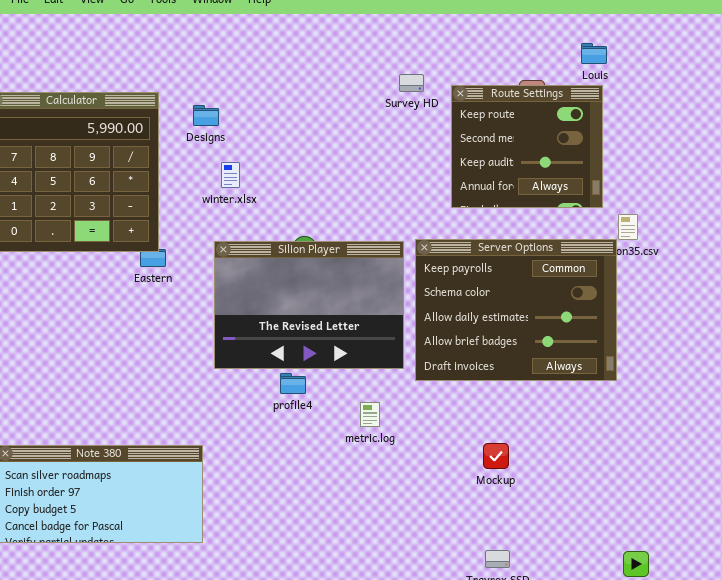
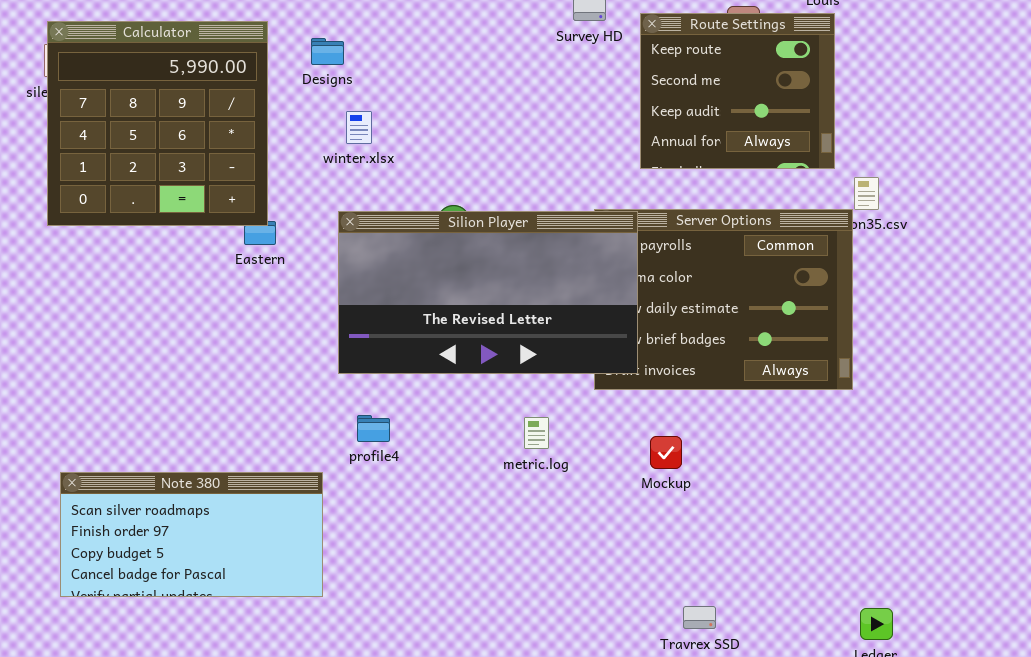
Silion Player: [214,241,404,369] -> [338,211,638,374], resized
profile4: [280,373,306,394] -> [357,415,390,442], moved
Mockup: [483,443,509,469] -> [650,436,682,469], moved

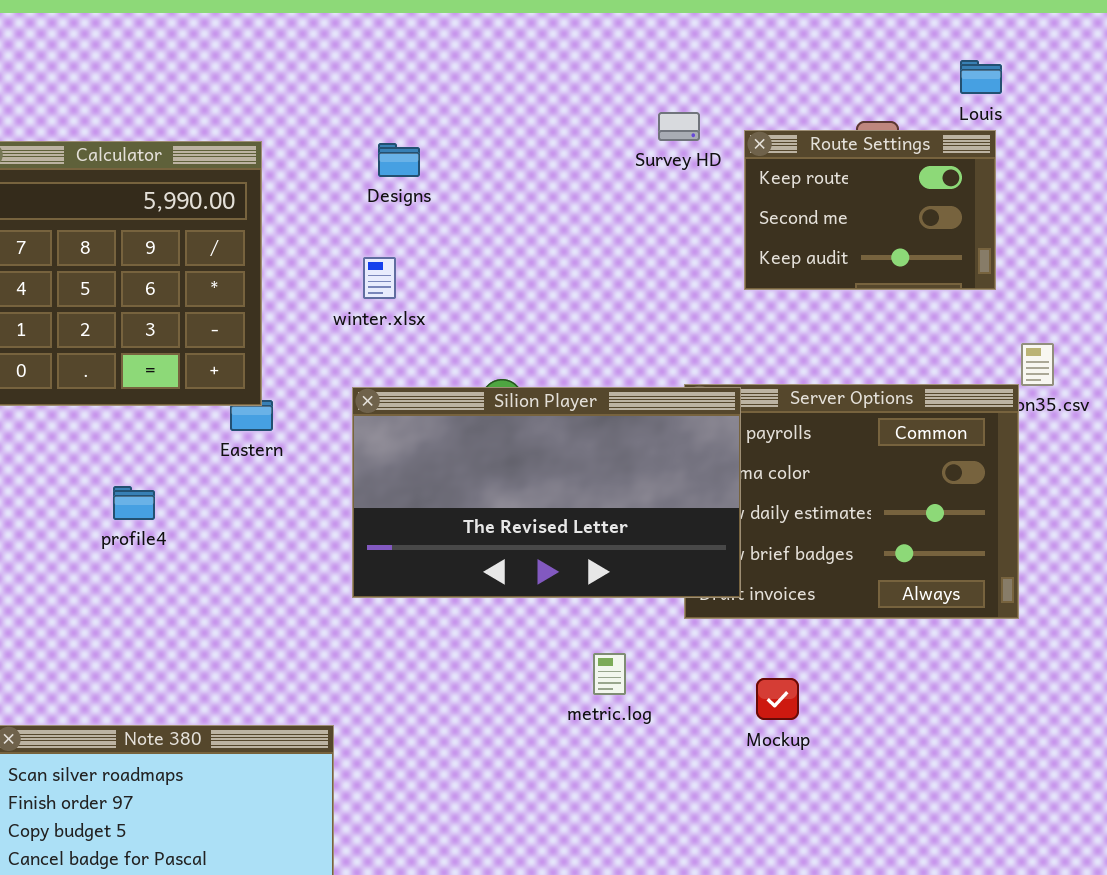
Route Settings: [640,13,835,169] -> [744,130,996,290], resized
Designs: [311,38,344,65] -> [378,143,420,177], moved
profile4: [357,415,390,442] -> [113,486,155,520], moved

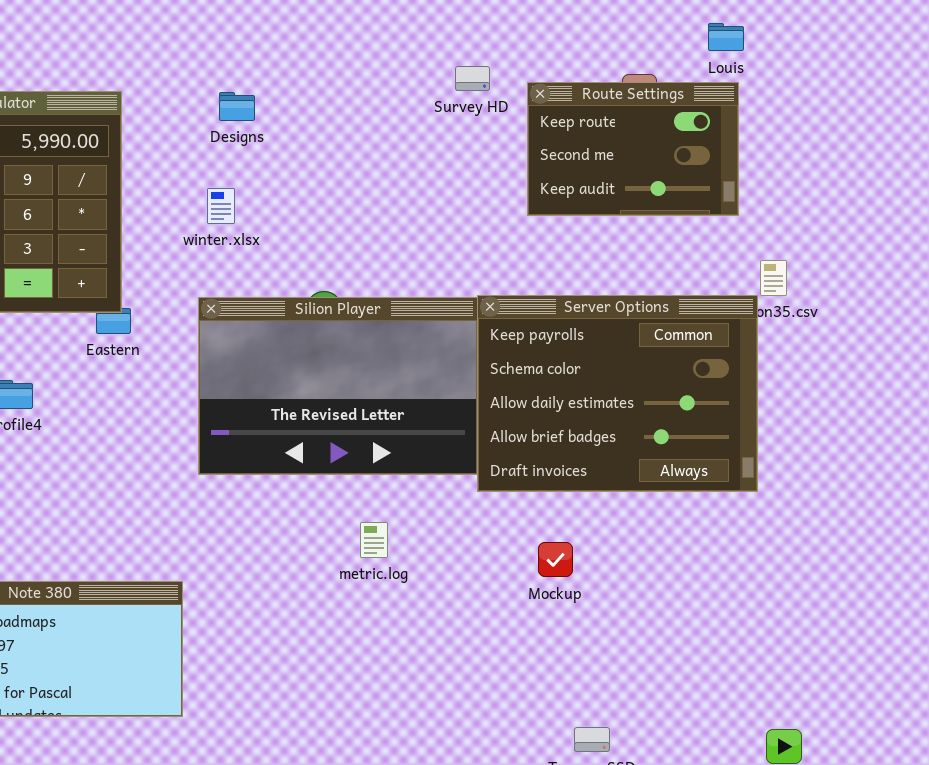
Silion Player: [352,387,741,598] -> [198,297,478,475], resized
metric.log: [593,653,626,695] -> [360,522,388,558], moved

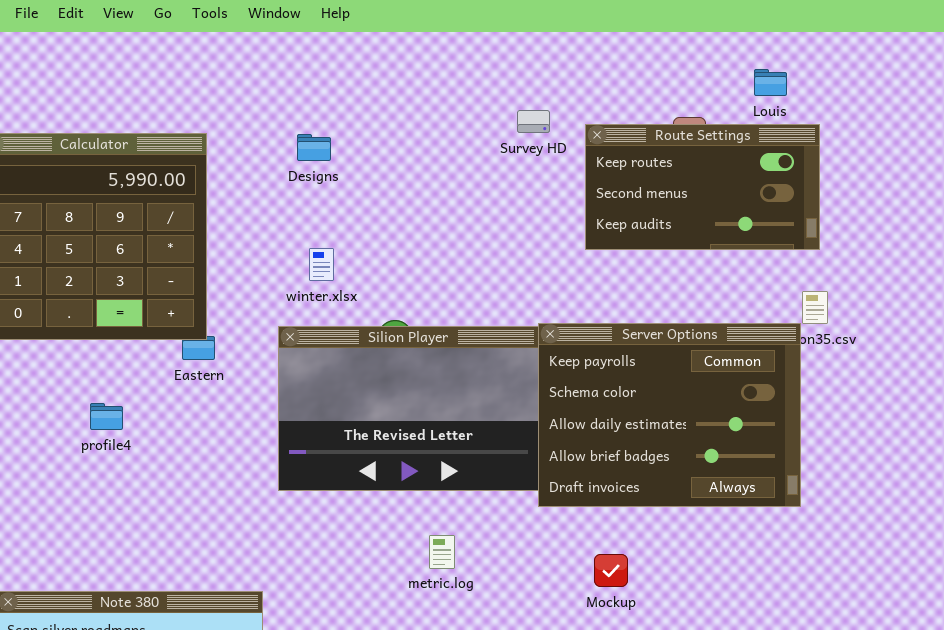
Route Settings: [527,82,739,216] -> [585,124,820,250], resized
winter.xlsx: [207,188,235,224] -> [309,248,334,281], moved

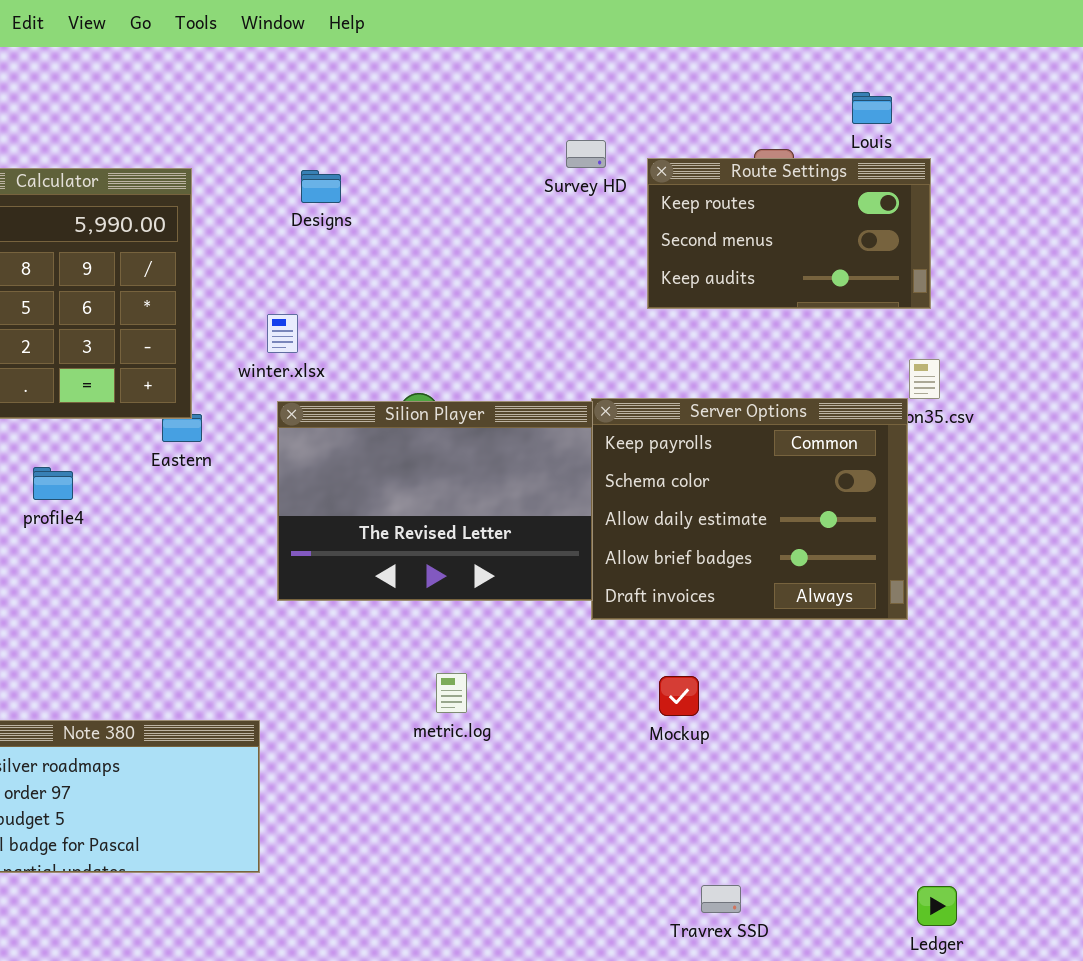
winter.xlsx: [309,248,334,281] -> [267,314,298,353], moved
profile4: [90,403,123,430] -> [33,467,73,500], moved
metric.log: [429,535,455,569] -> [436,673,467,713], moved

